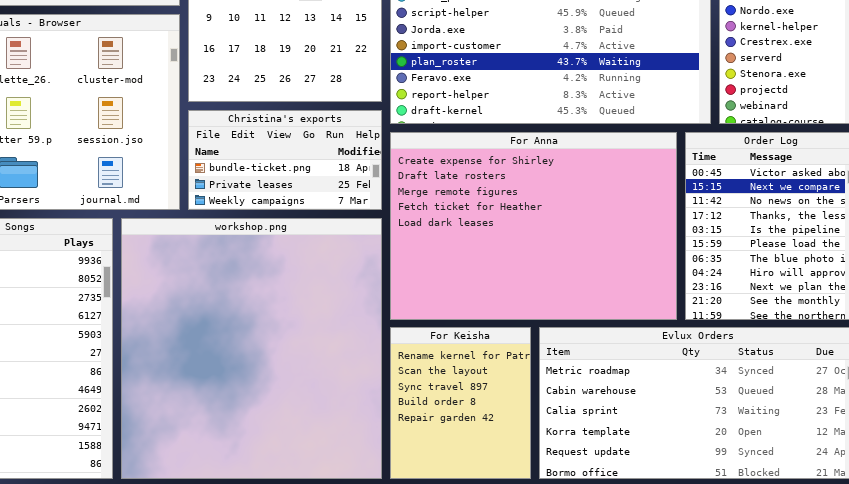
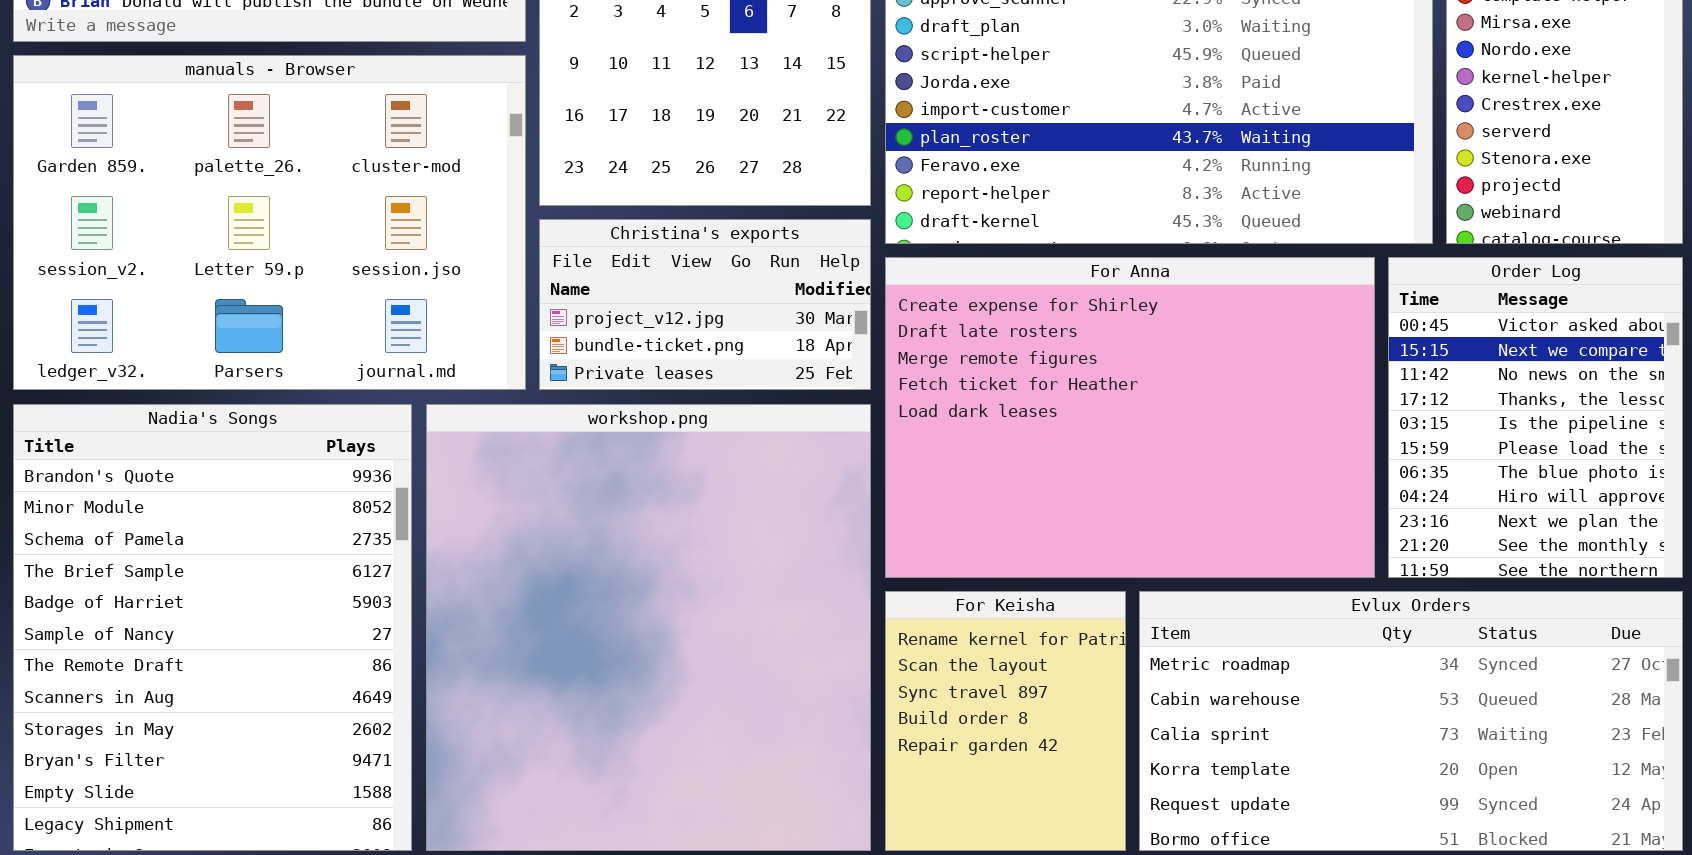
Christina's exports: [188,110,382,210] -> [539,219,871,390], scrolled up 1 row

